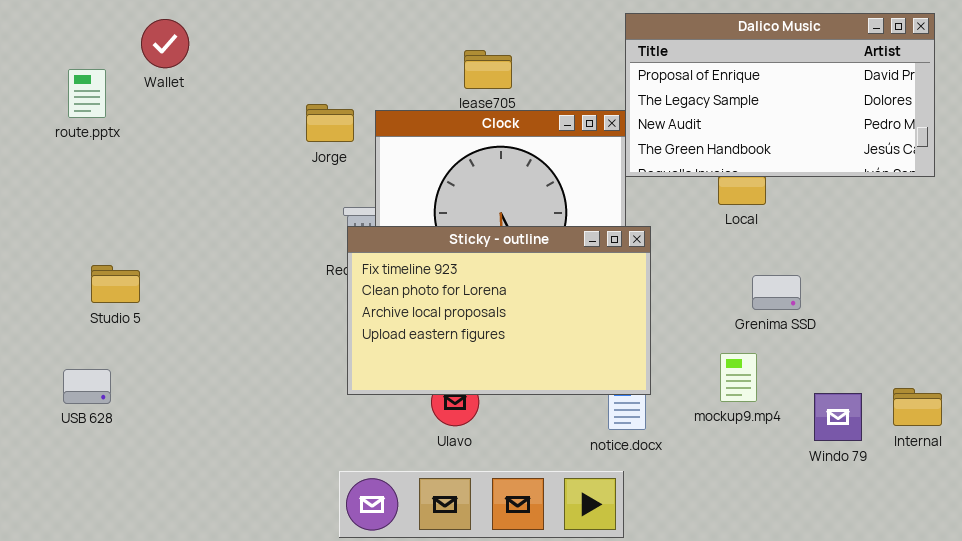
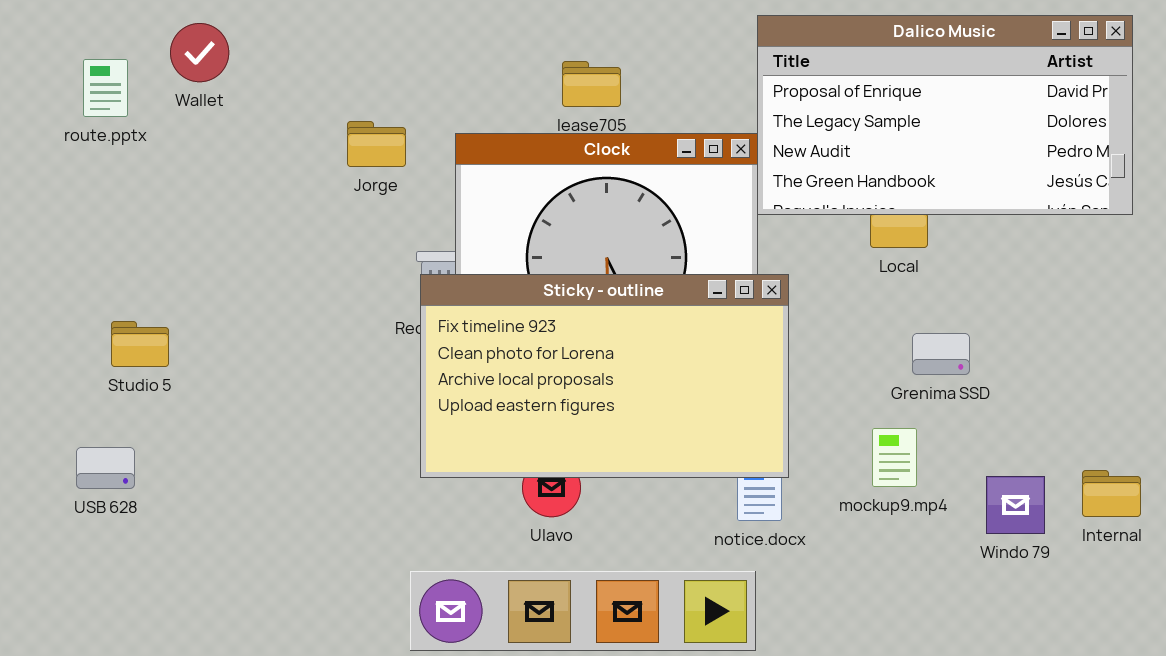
route.pptx: [68,69,106,118] -> [83,59,128,117], moved
Jorge: [306,104,354,142] -> [347,121,406,167], moved

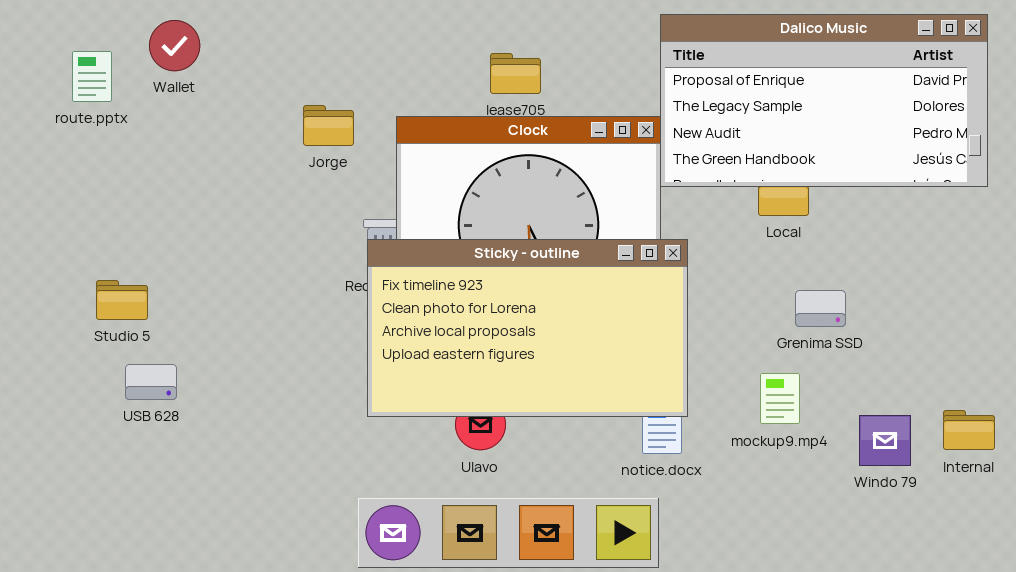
USB 628: [76,447,135,489] -> [125,364,177,400], moved

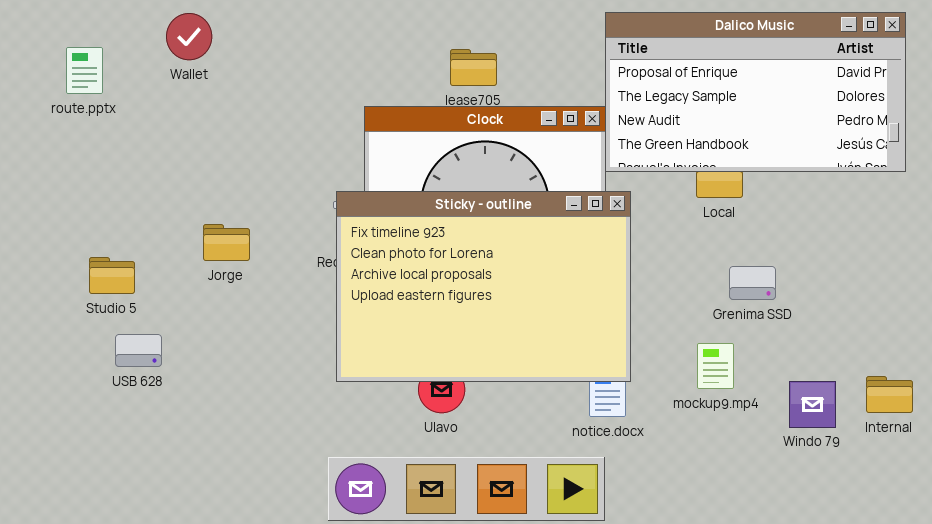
Wallet: [149,20,200,71] -> [166,13,212,60], moved
Jorge: [303,105,354,146] -> [203,224,250,261], moved
Sticky - outline: [367,239,688,417] -> [336,191,631,382], resized

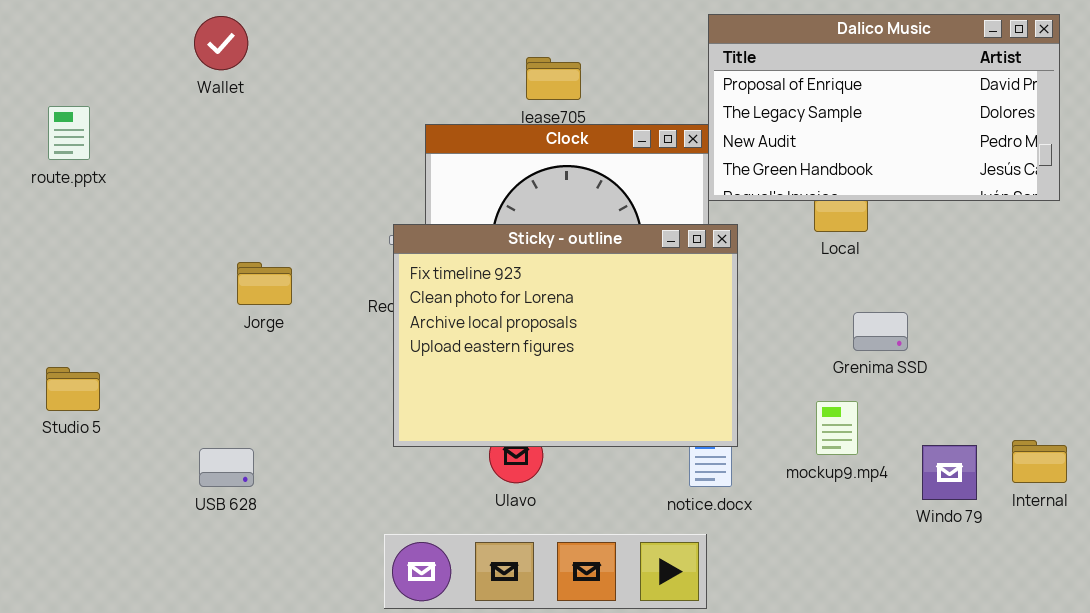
route.pptx: [66,47,103,94] -> [48,106,90,160], moved
Studio 5: [89,257,135,294] -> [46,367,100,411], moved
USB 628: [115,334,162,367] -> [199,448,254,487], moved

